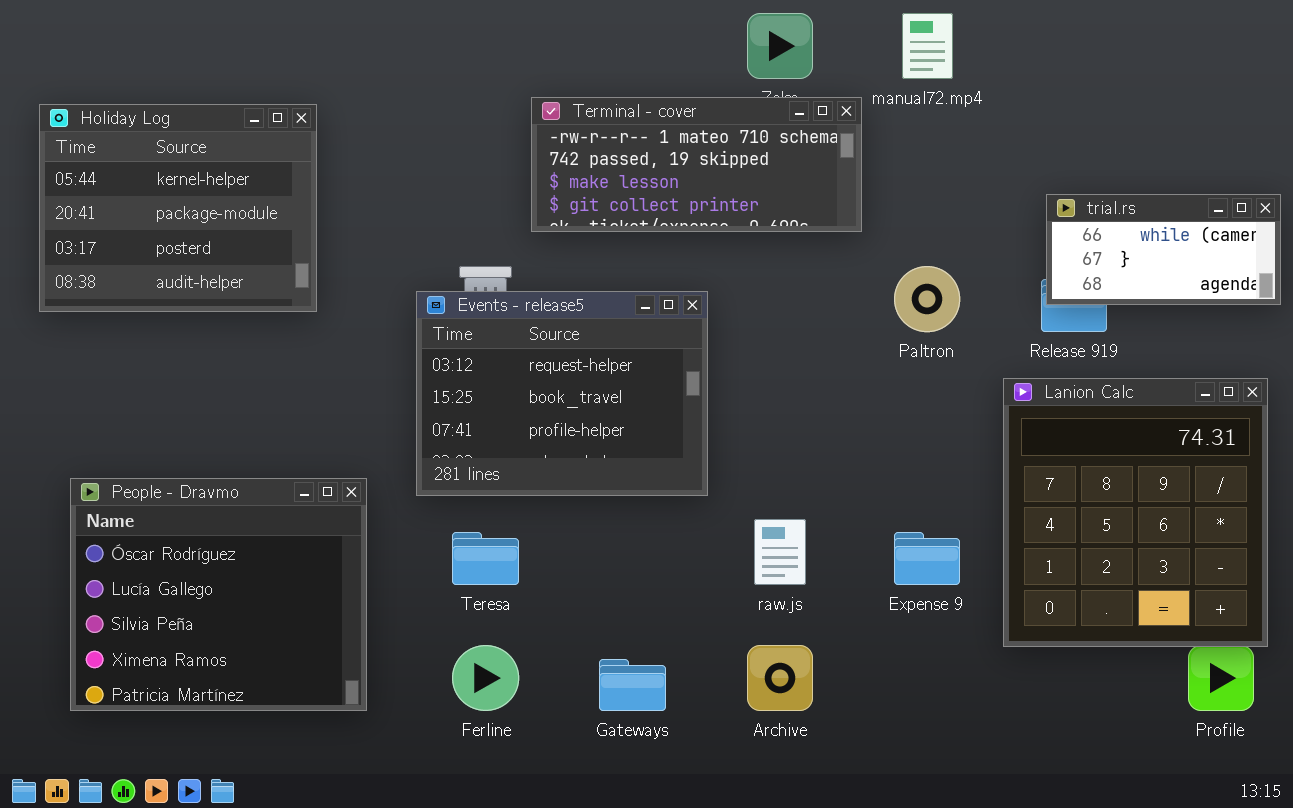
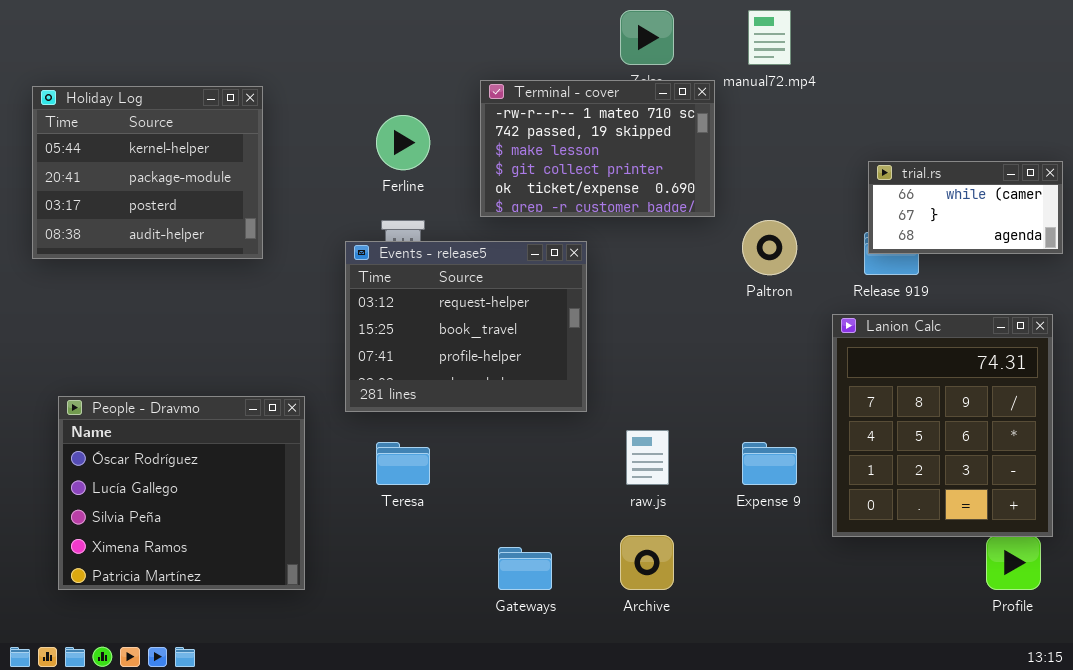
Terminal - cover: [531,97,862,232] -> [480,80,715,217], resized
Ferline: [452,645,519,711] -> [376,115,430,170], moved

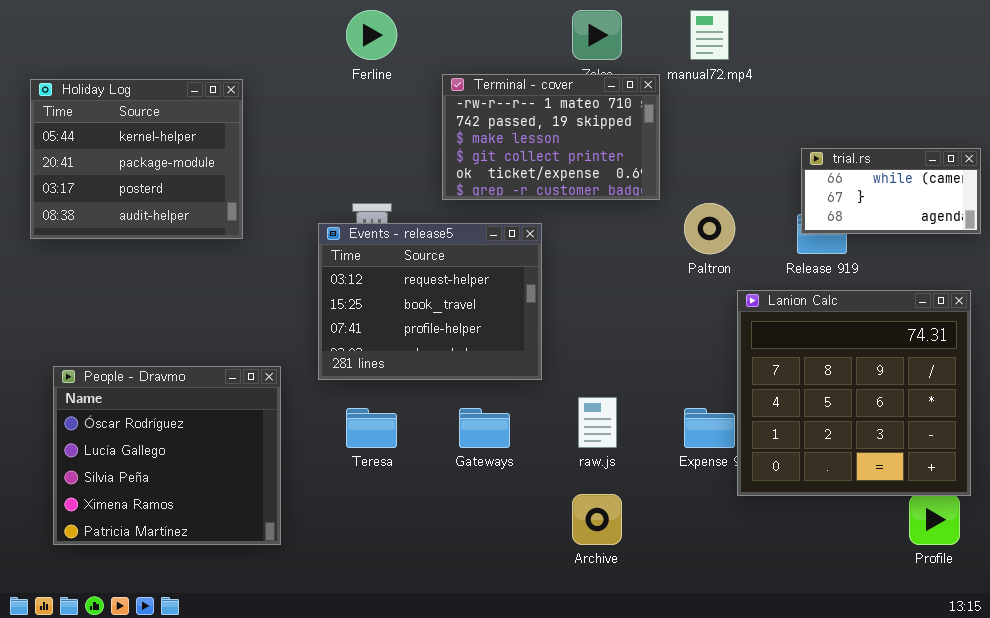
Ferline: [376,115,430,170] -> [346,10,397,60], moved
Lanion Calc: [832,314,1053,537] -> [737,290,971,496], resized
Gateways: [498,547,552,590] -> [459,408,510,448], moved

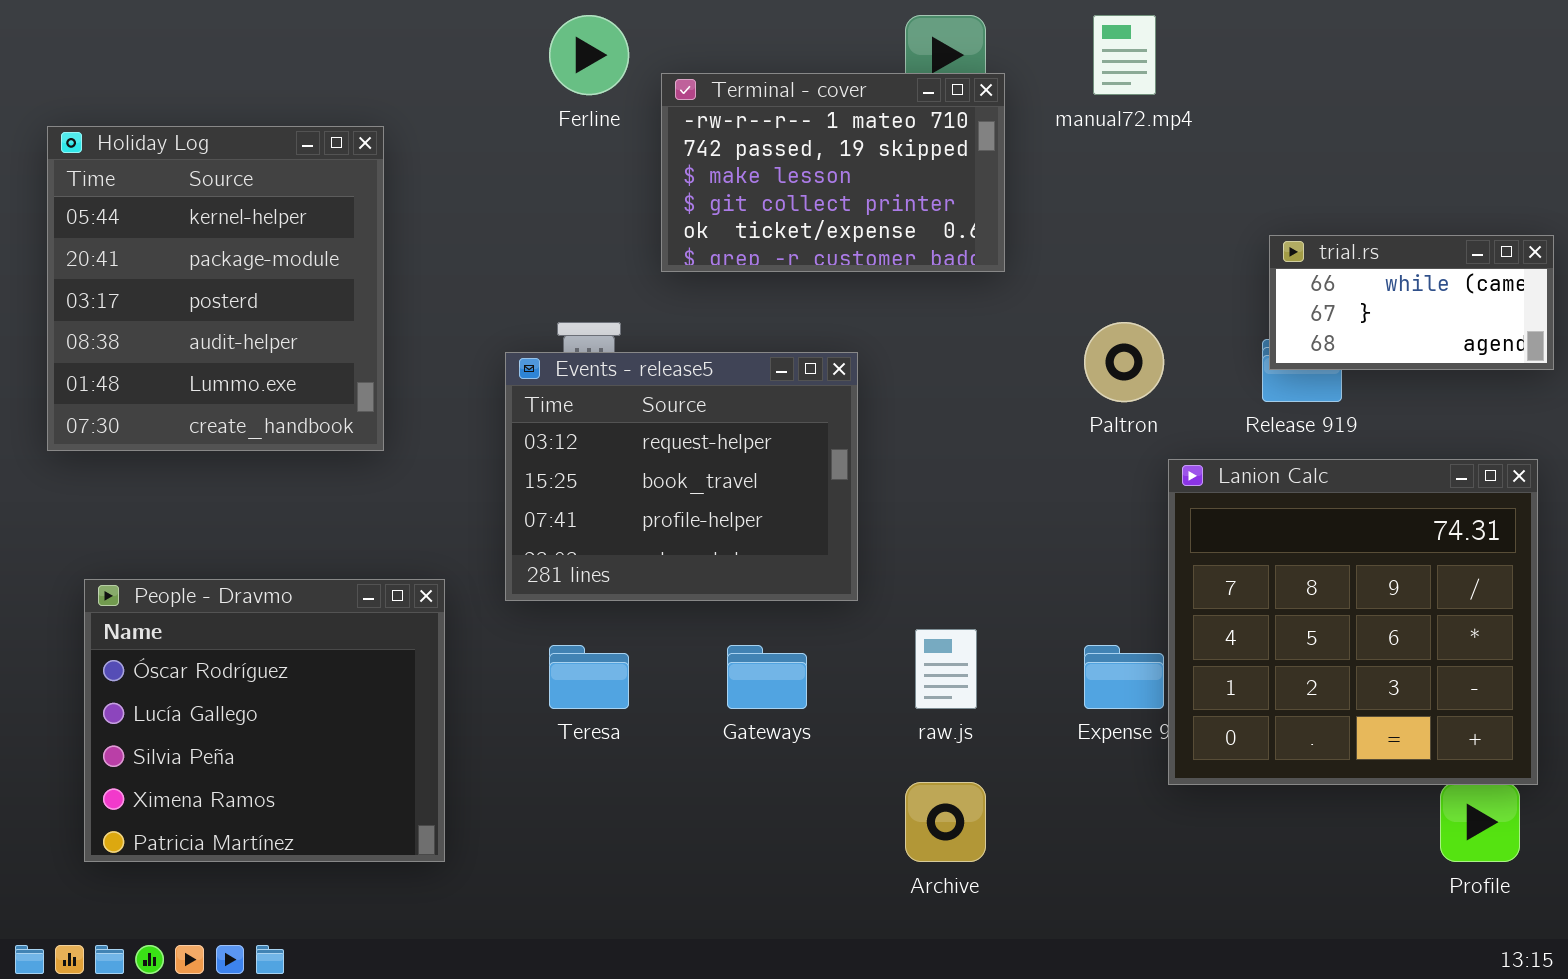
Terminal - cover: [442,74,660,200] -> [661,73,1005,272], moved
Holiday Log: [30,79,243,239] -> [47,126,384,451], resized

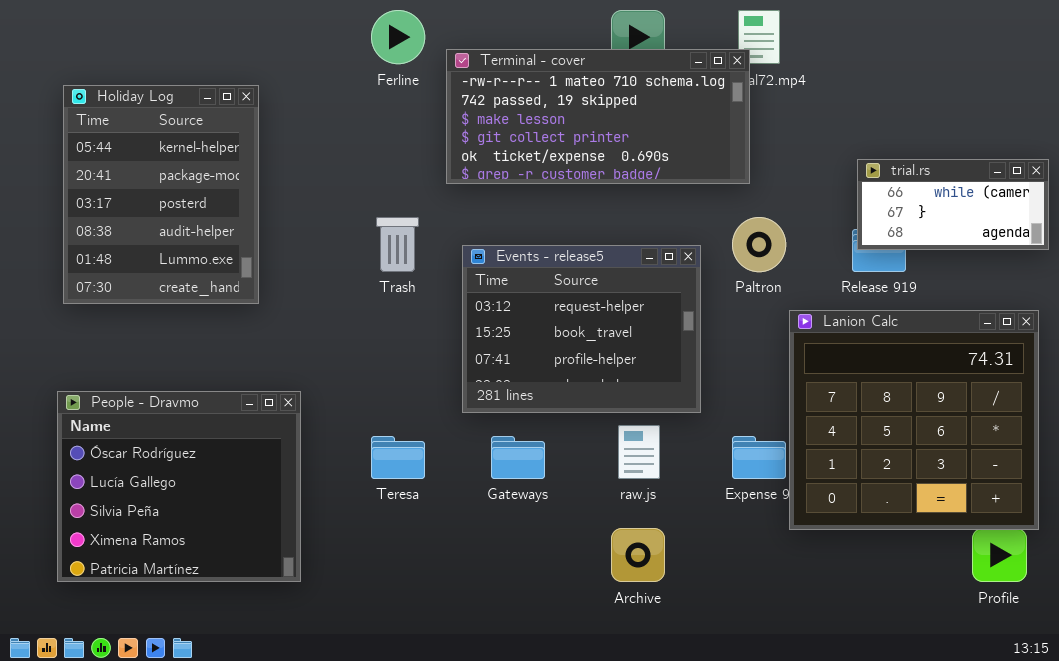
Terminal - cover: [661,73,1005,272] -> [446,49,750,184], resized
Holiday Log: [47,126,384,451] -> [63,85,259,304], resized
Events - release5: [505,352,858,601] -> [462,245,701,413], moved

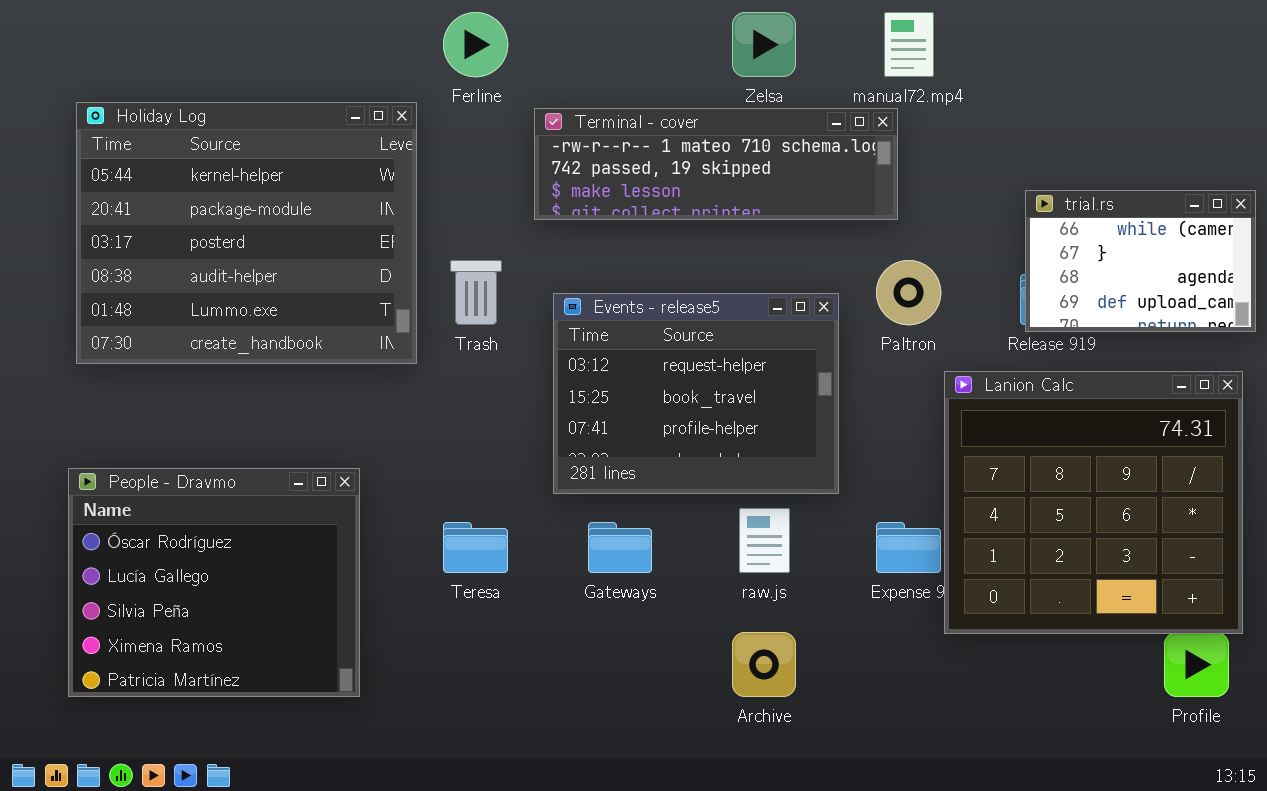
Terminal - cover: [446,49,750,184] -> [534,108,898,220], resized
Holiday Log: [63,85,259,304] -> [76,102,417,364], resized
trial.rs: [857,159,1049,250] -> [1025,190,1256,332], resized

